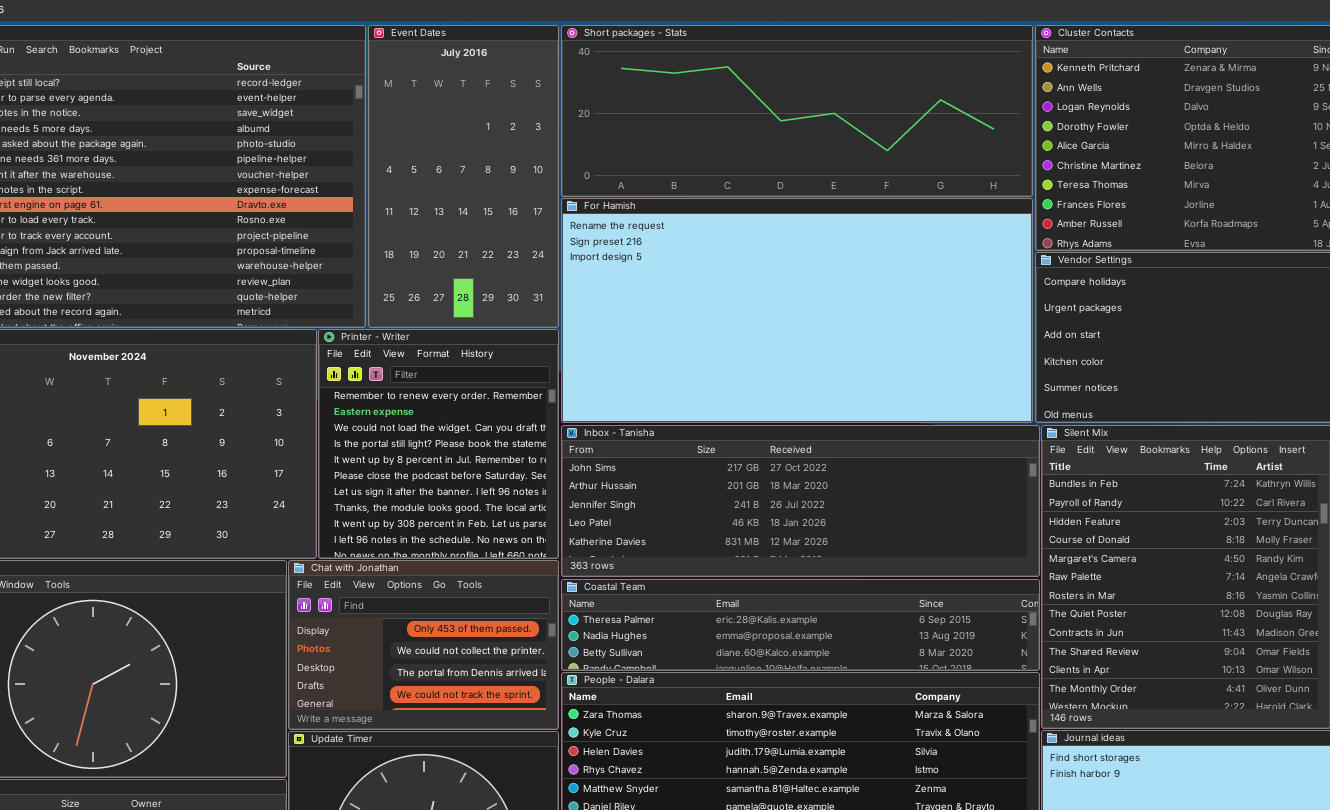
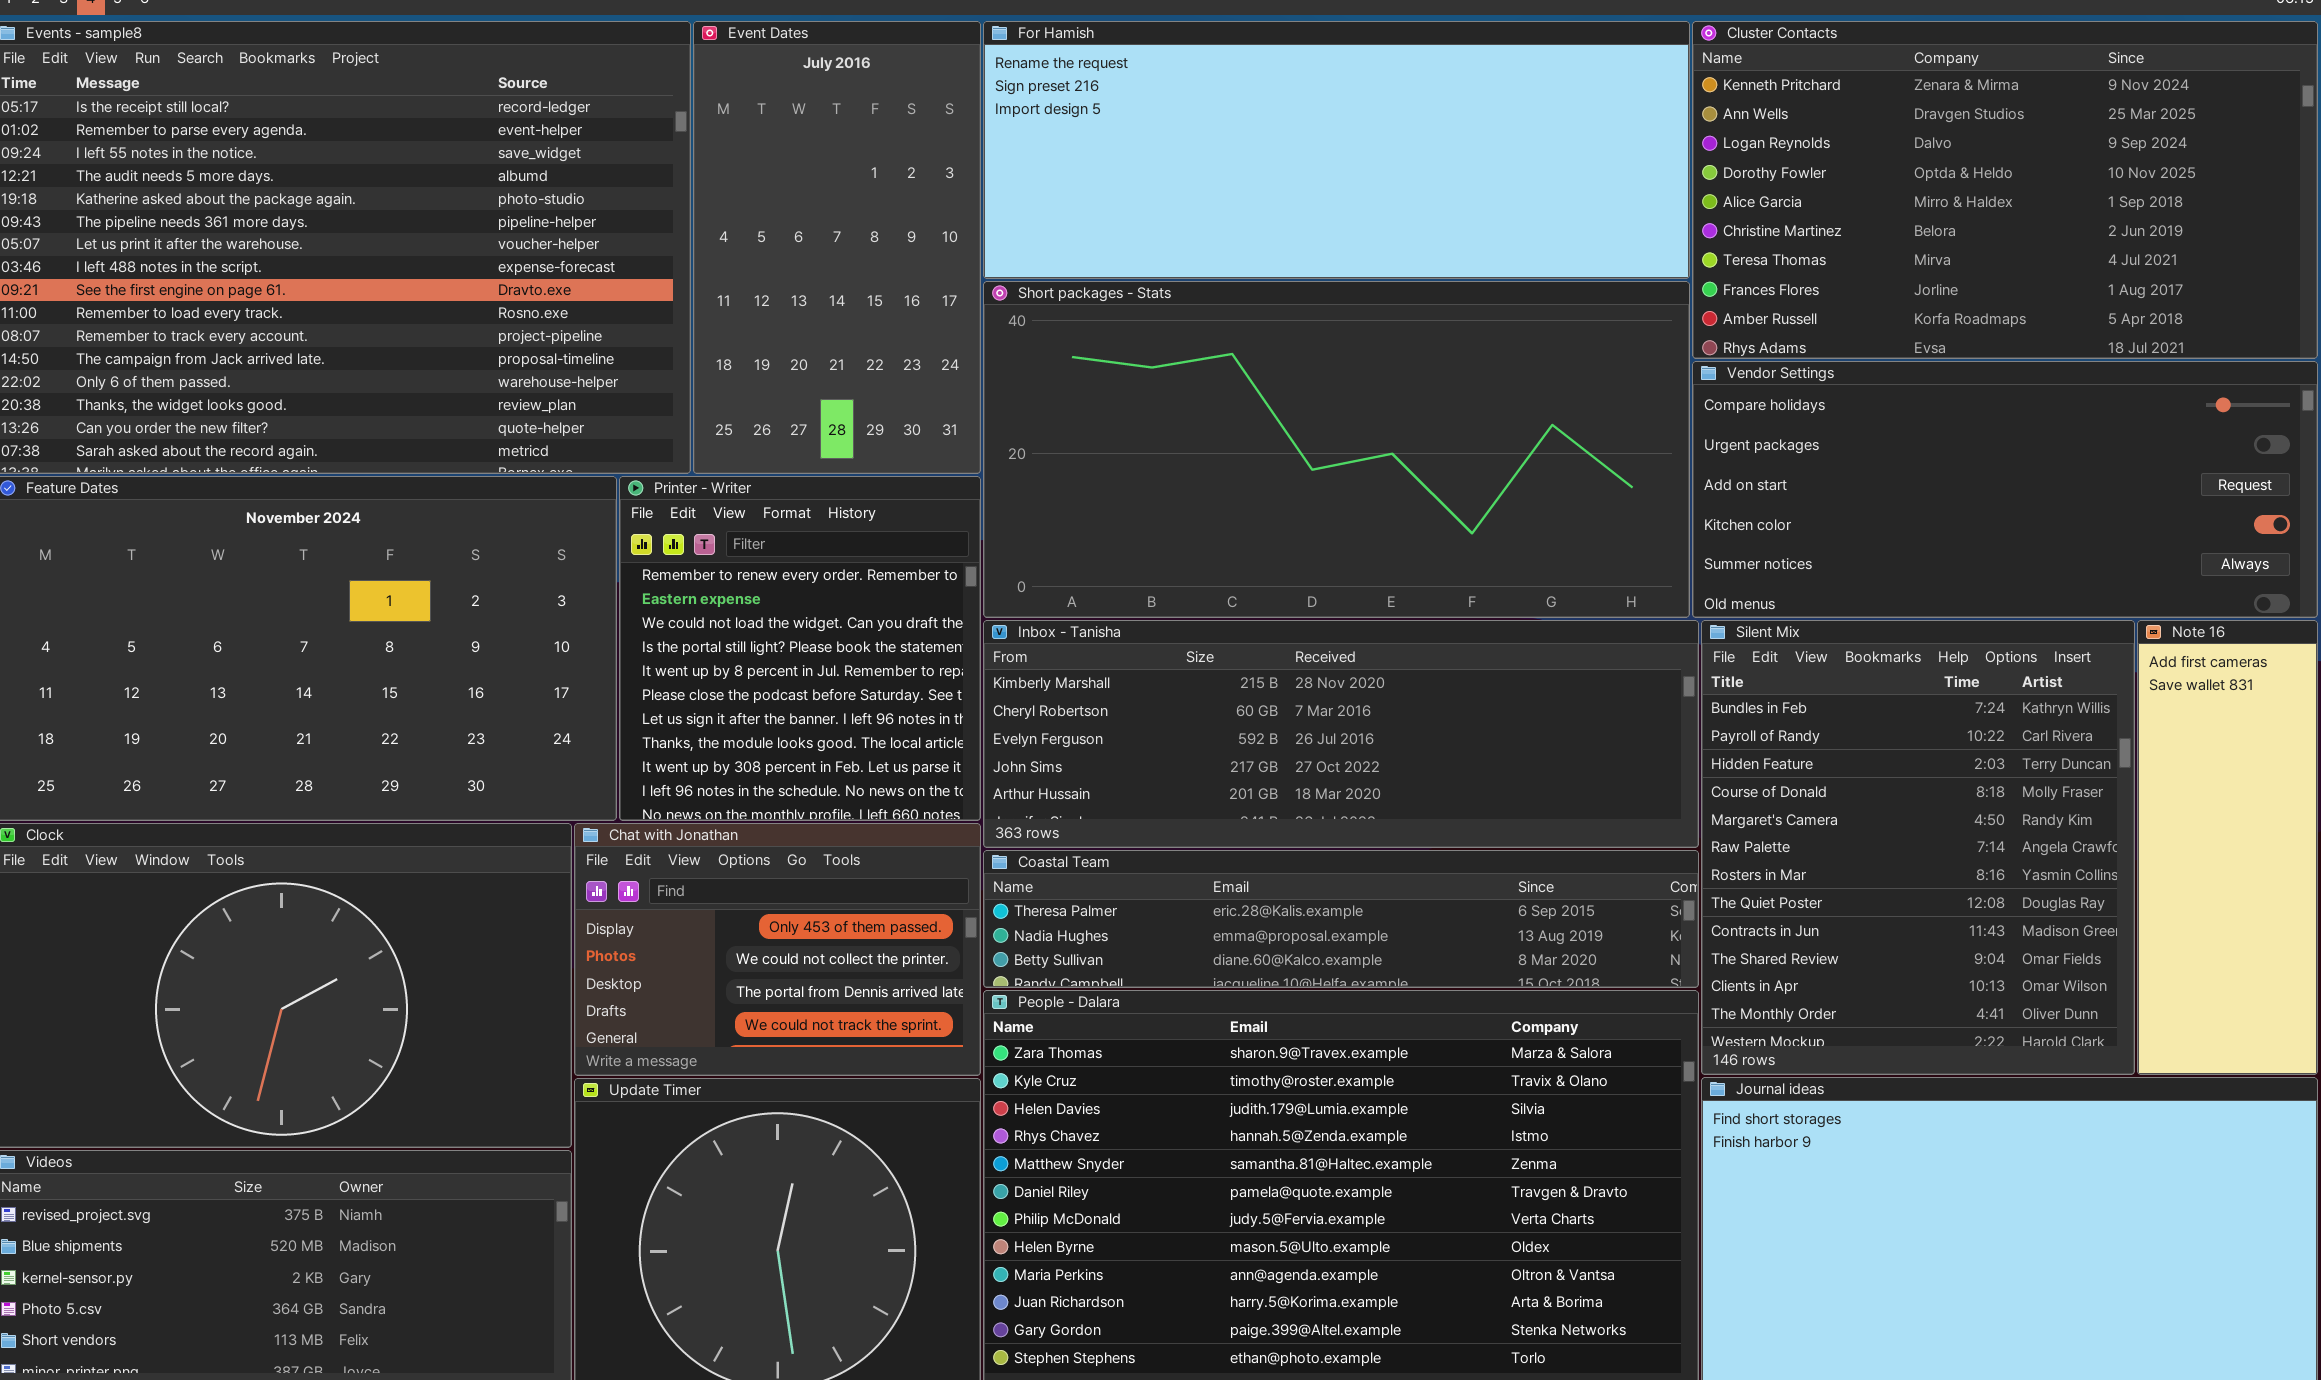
Short packages - Stats: [561,25,1033,197] -> [983,281,1690,618], moved, resized
For Hamish: [561,198,1033,423] -> [983,21,1690,279], moved, resized
Inbox - Tanisha: [561,425,1040,577] -> [983,620,1699,848], scrolled up 3 rows

